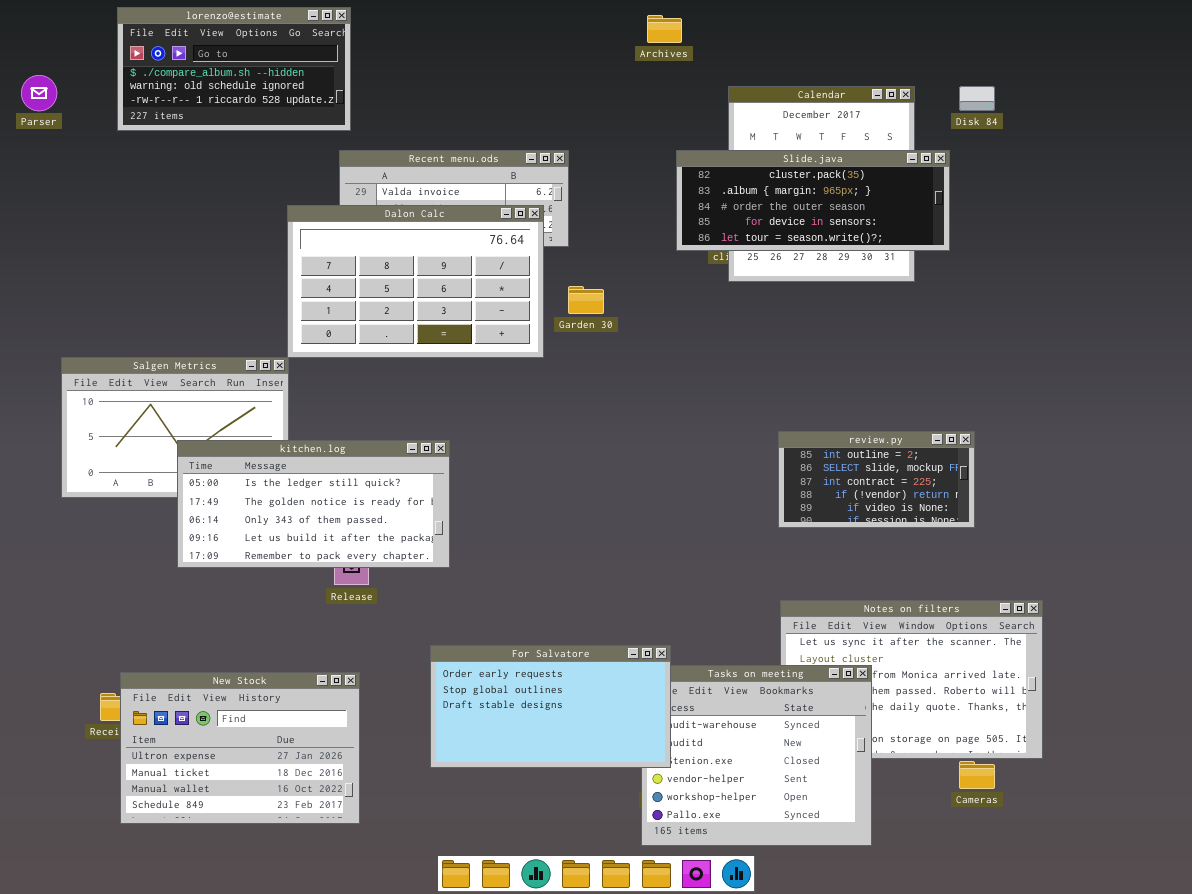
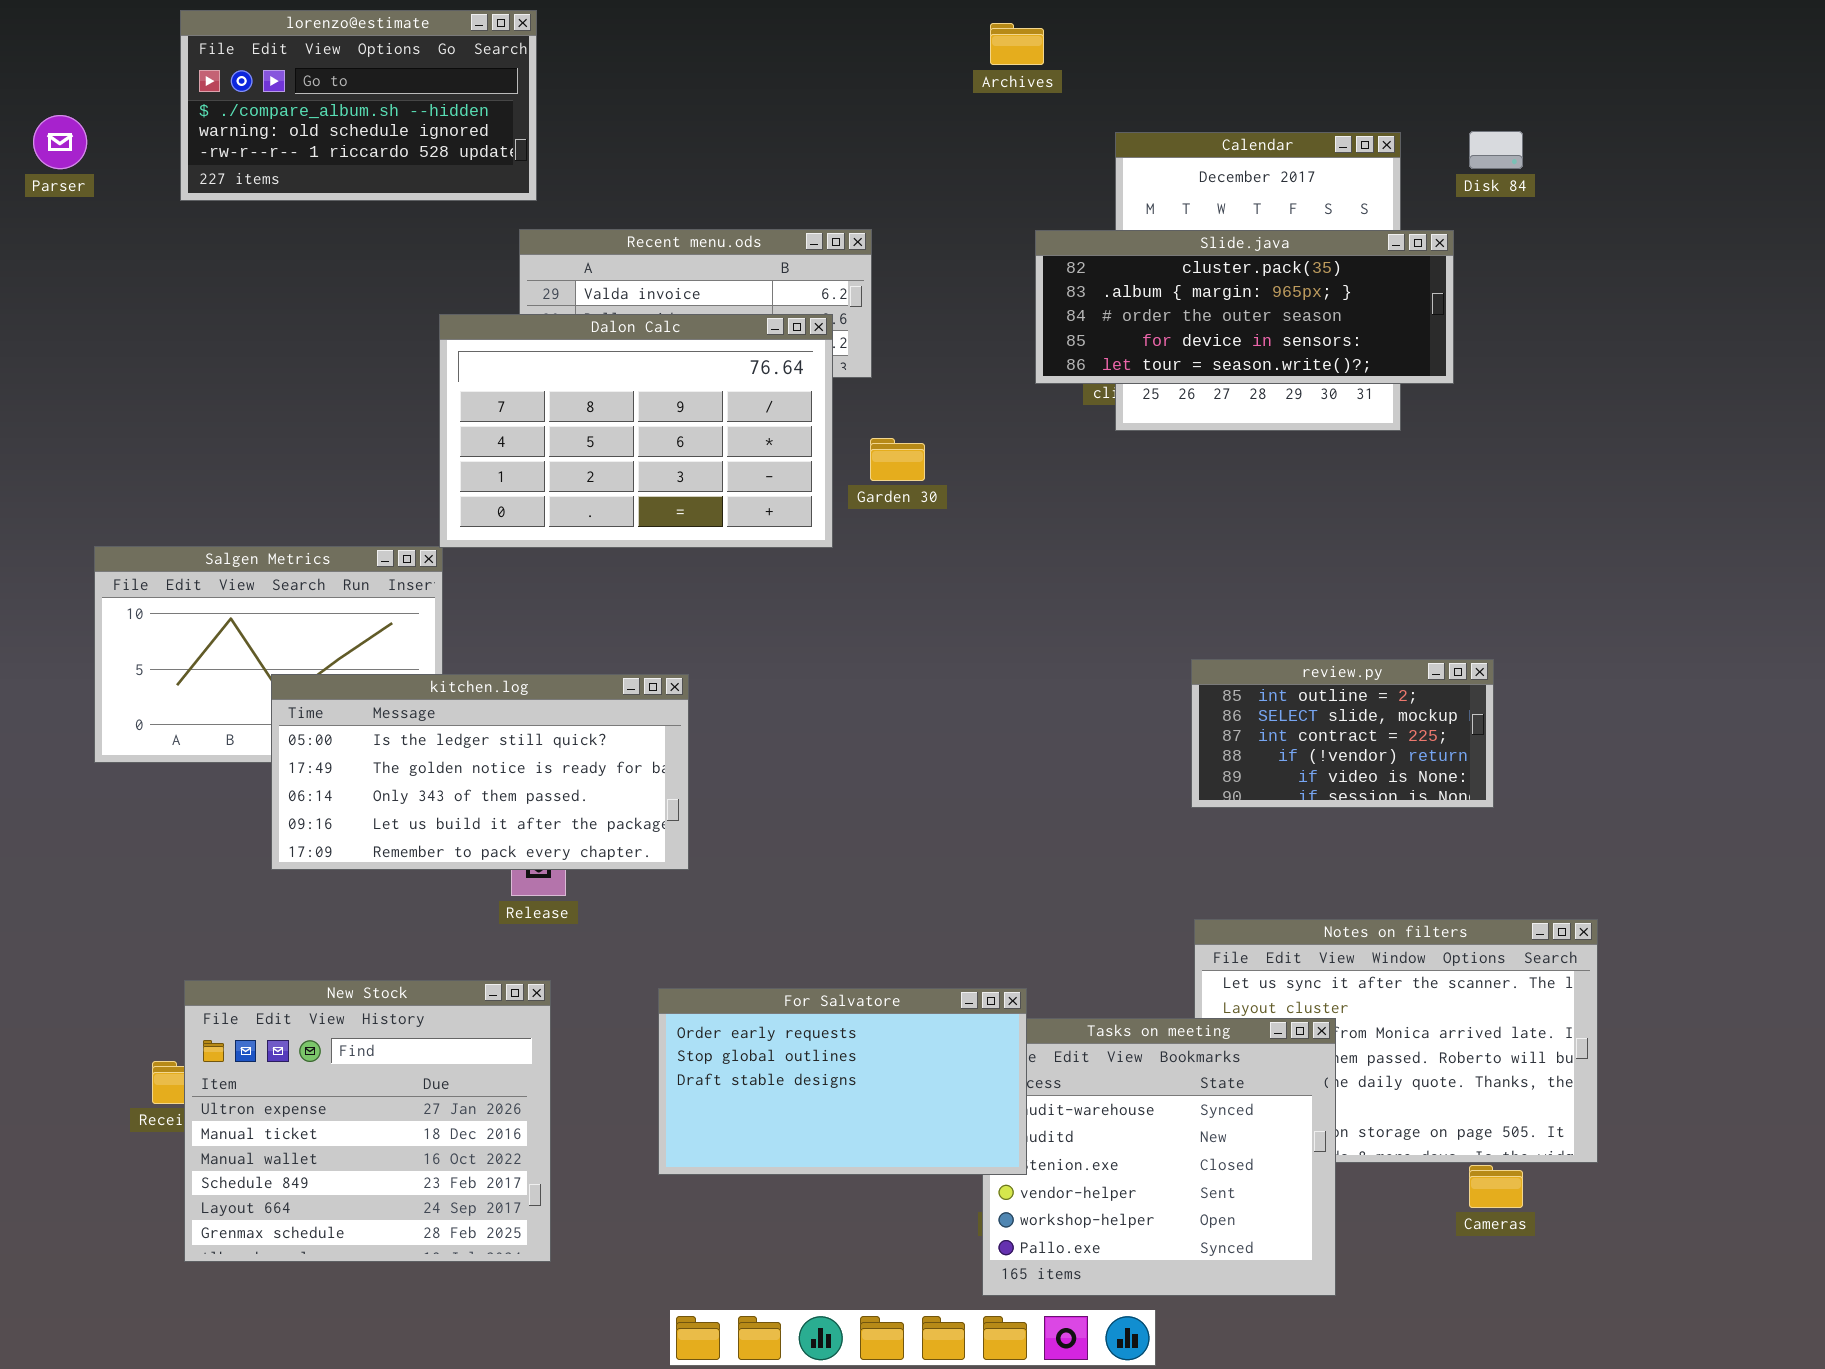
New Stock: [120,672,360,824] -> [184,980,551,1262], resized

